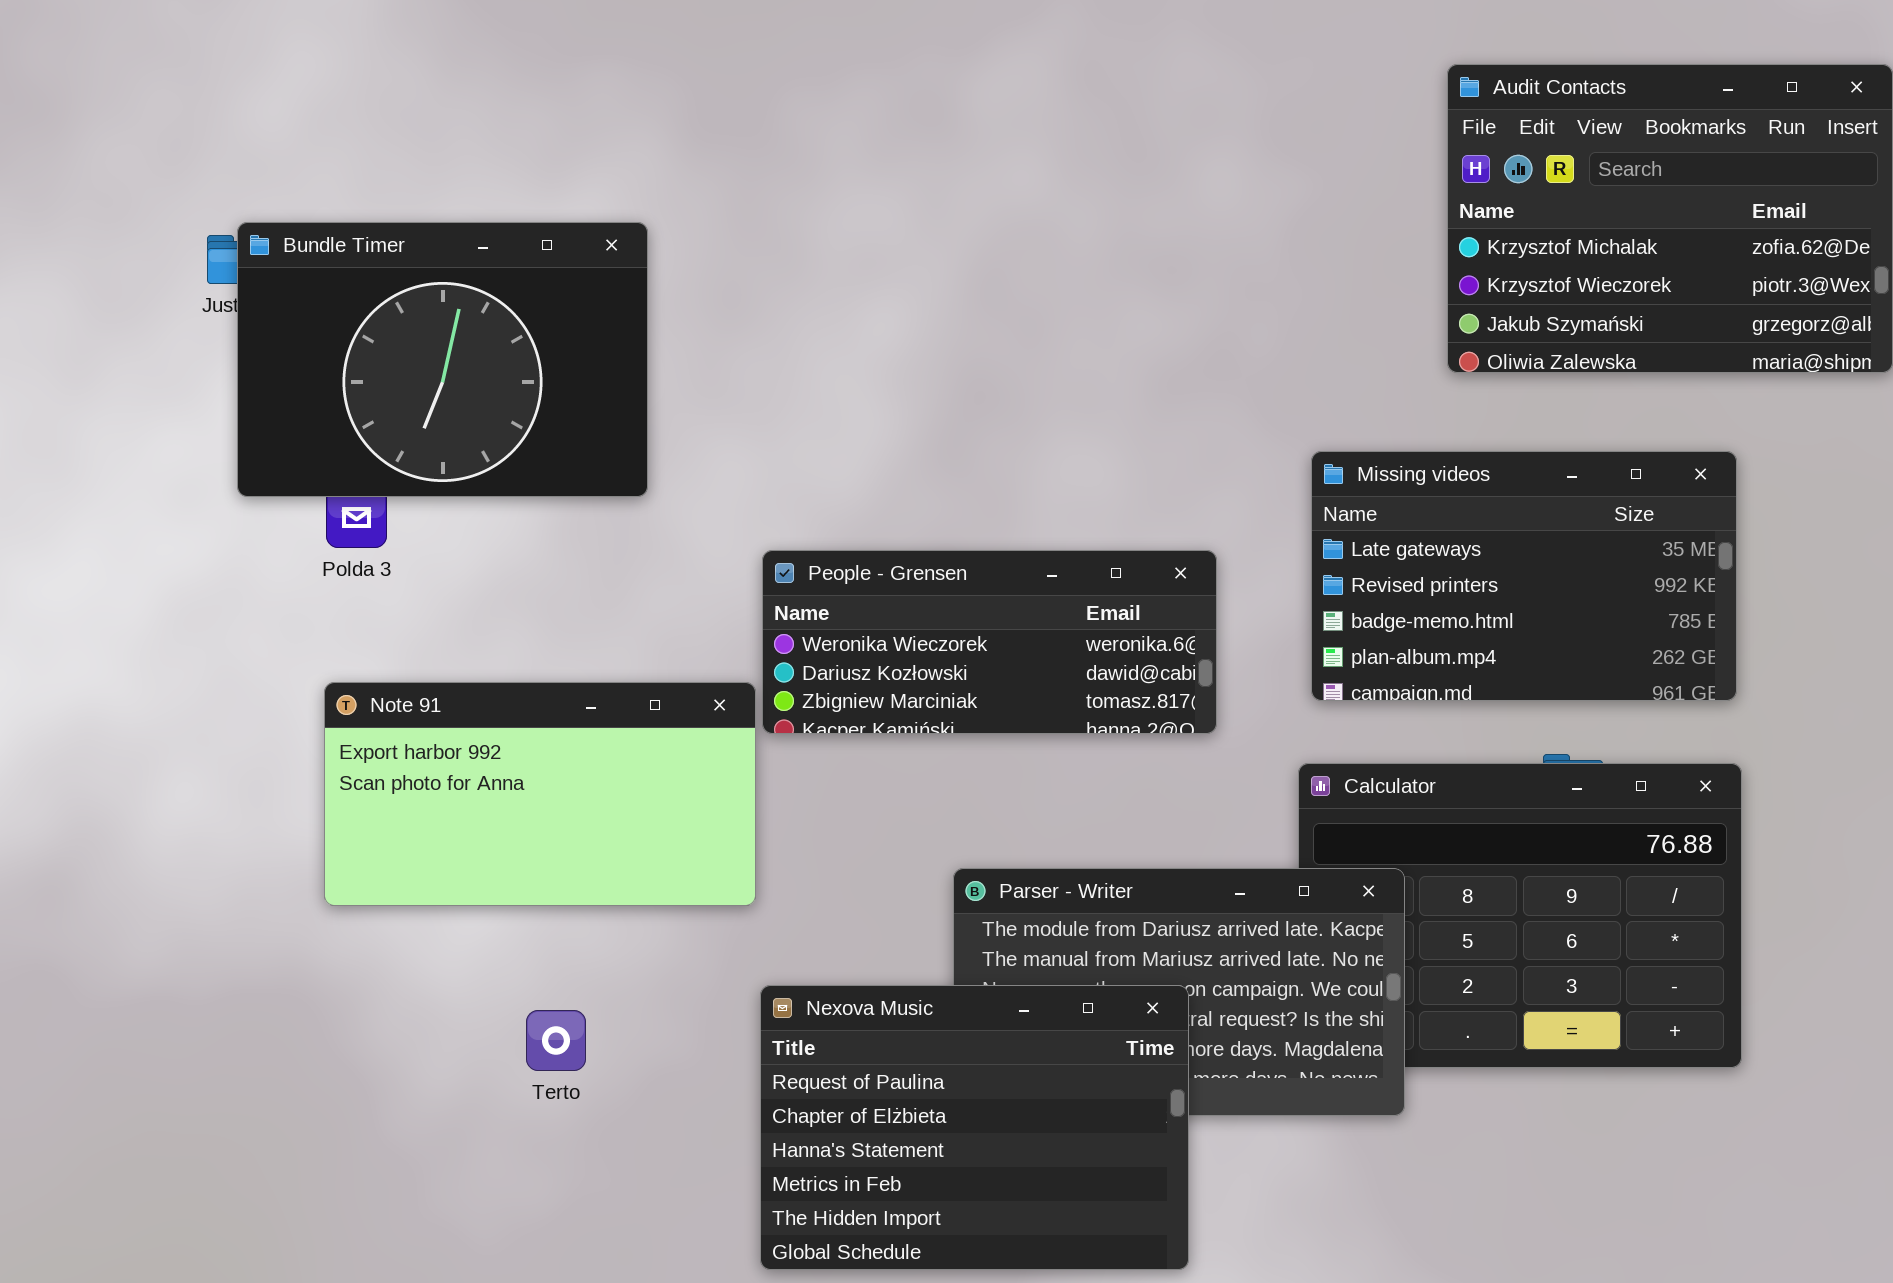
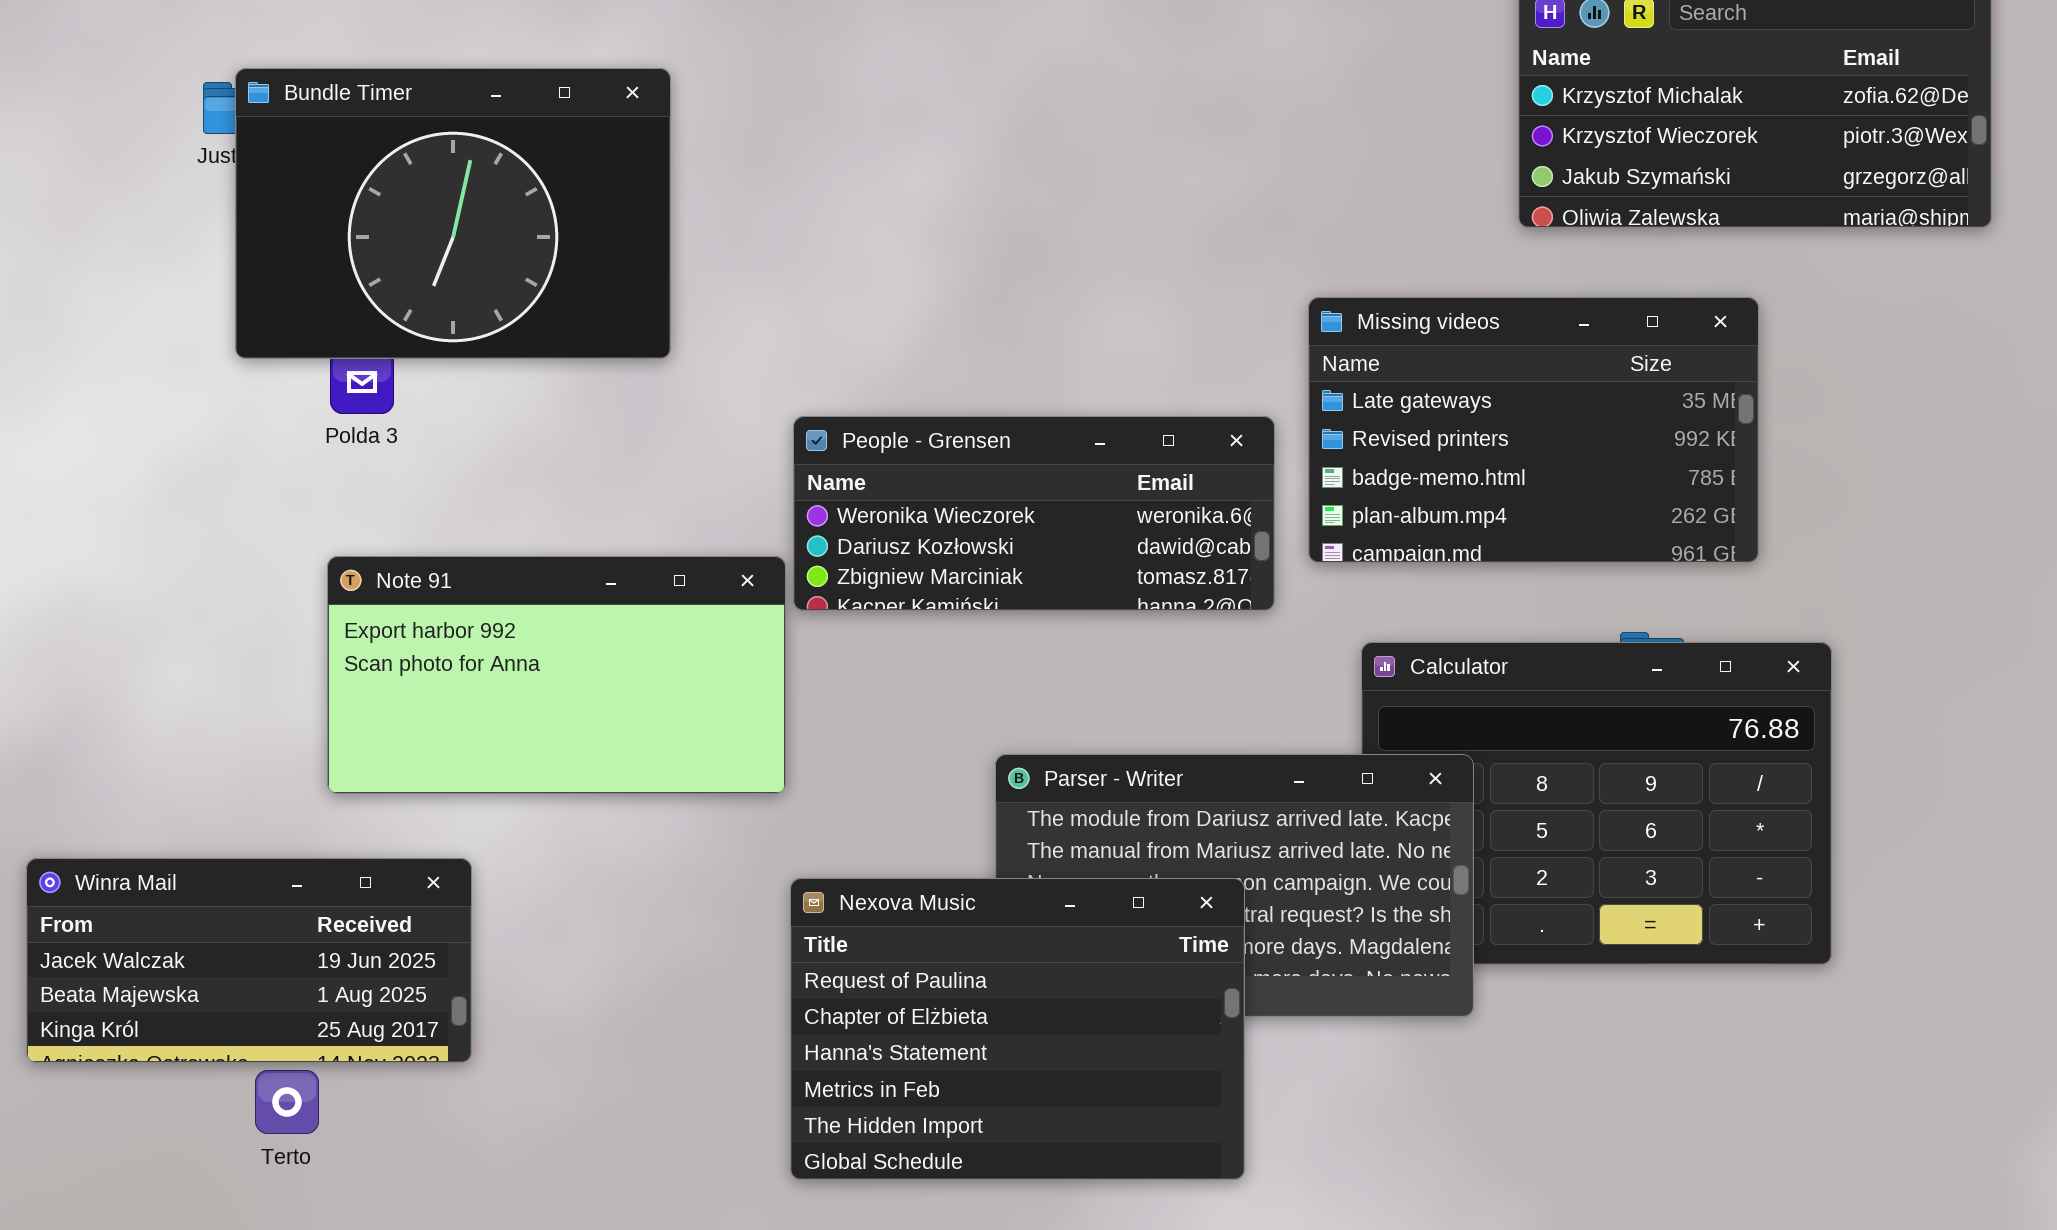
Missing videos: [1311,451,1737,701] -> [1308,297,1759,563], moved
Winra Mail: none -> [26,858,472,1063], opened
Terto: [526,1010,586,1071] -> [255,1070,319,1134], moved

